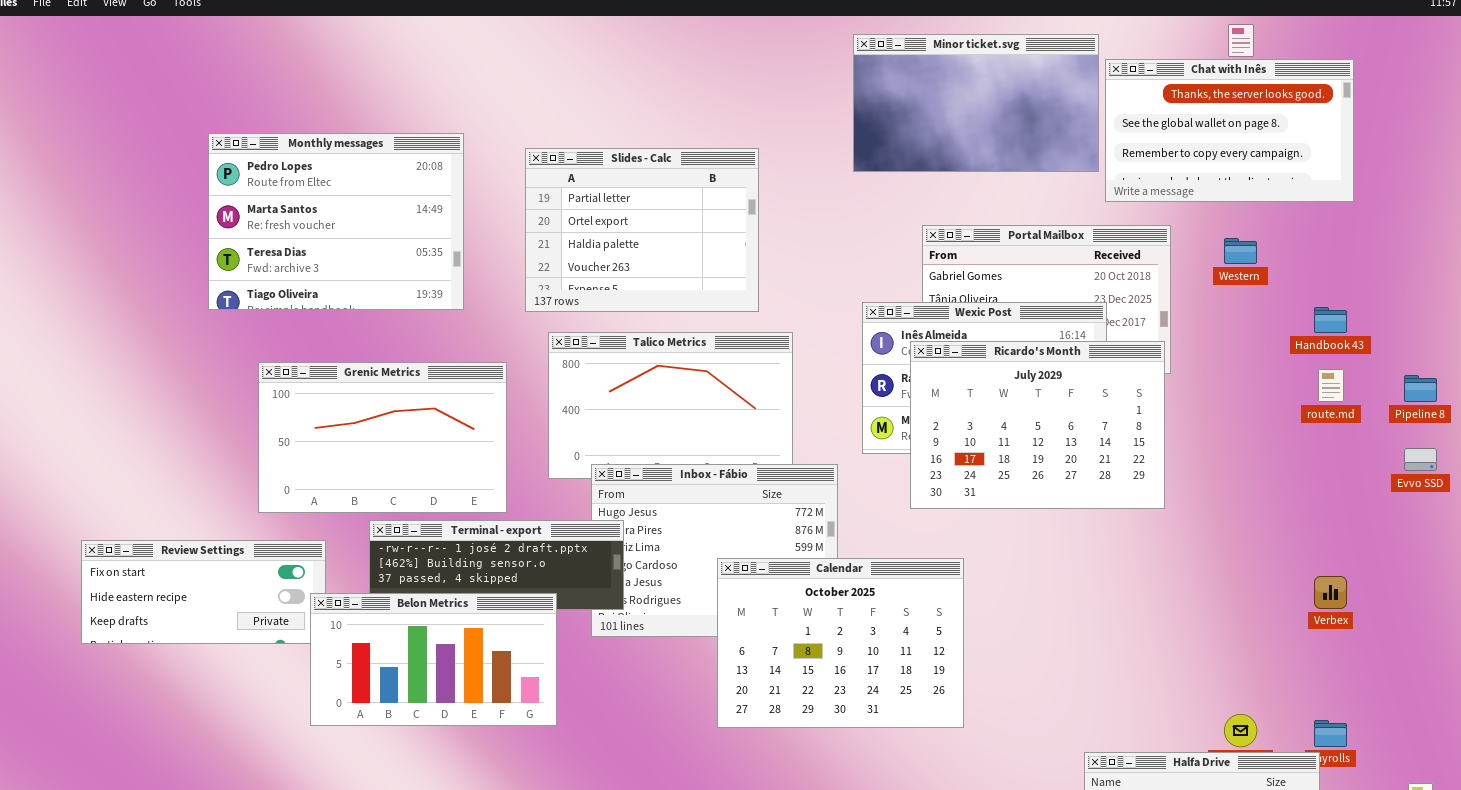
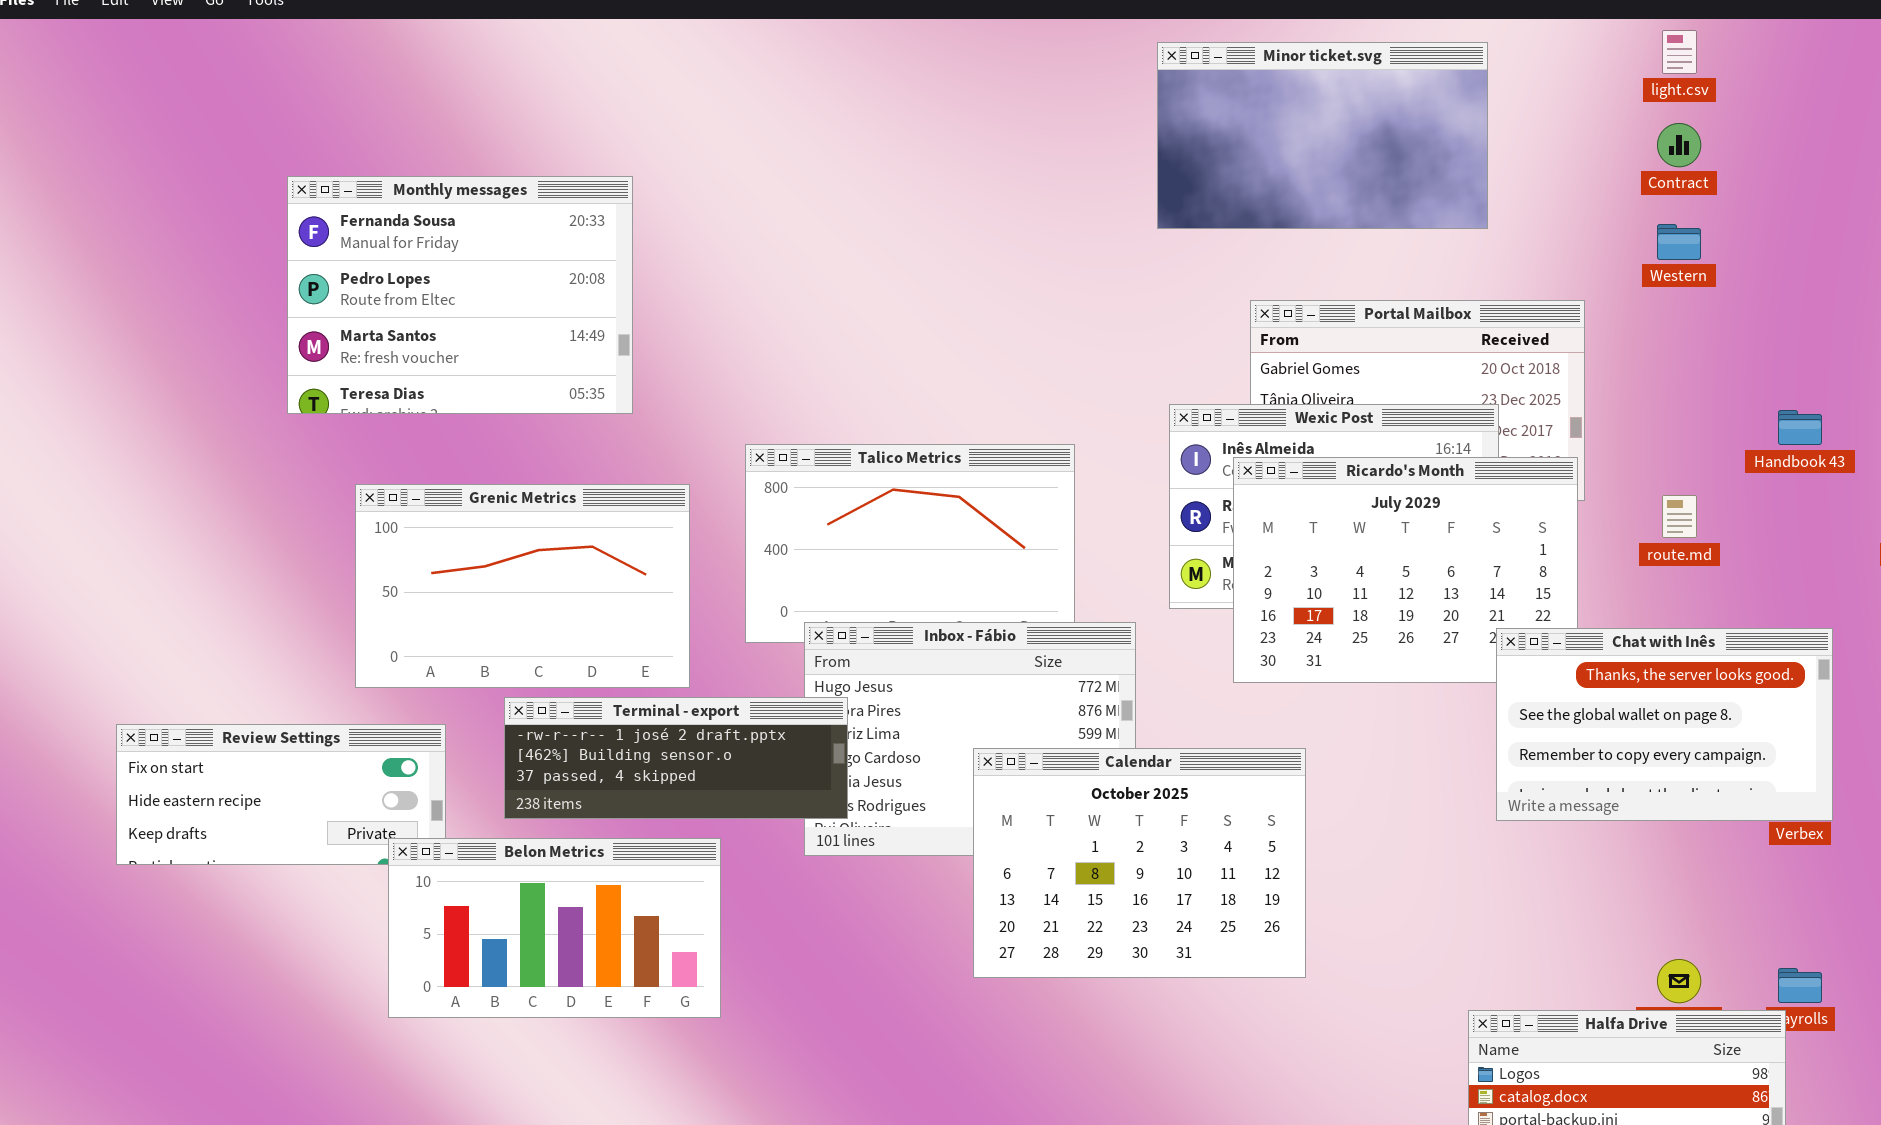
Chat with Inês: [1105,59,1354,202] -> [1496,628,1833,821], moved
Monthly messages: [208,133,464,310] -> [287,176,633,414], scrolled up 1 row
Slides - Calc: [525,148,759,312] -> none, closed
Western: [1224,238,1257,264] -> [1657,224,1701,260], moved
route.md: [1318,369,1344,402] -> [1662,495,1697,538], moved
Belon Metrics: [310,593,557,726] -> [388,838,721,1018], moved

